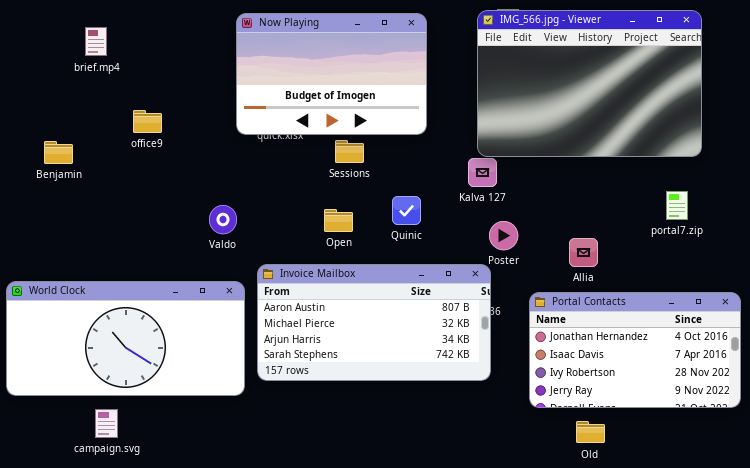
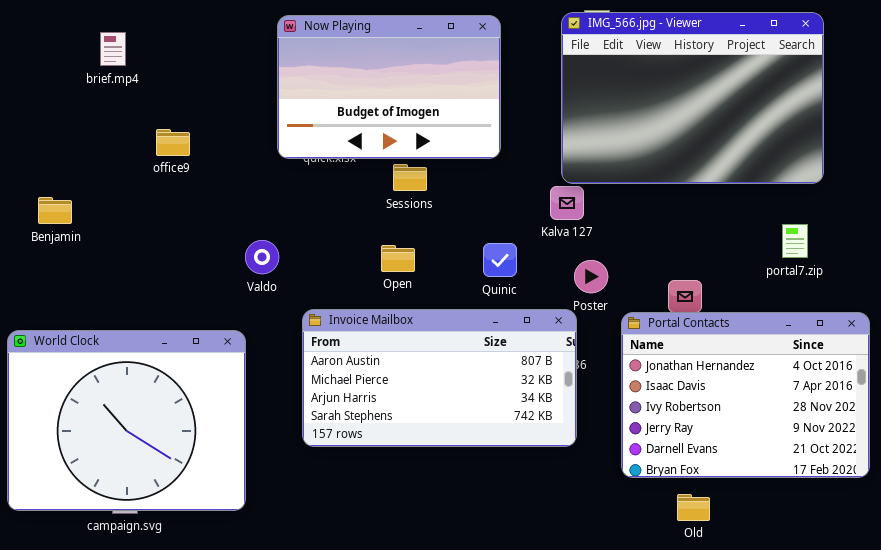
Benjamin: [44,141,73,164] -> [38,197,72,224], moved
Quinic: [392,196,421,225] -> [483,243,517,277], moved
World Clock: [6,281,245,396] -> [7,330,246,511], resized
Portal Contacts: [529,292,741,408] -> [621,312,870,478], resized

